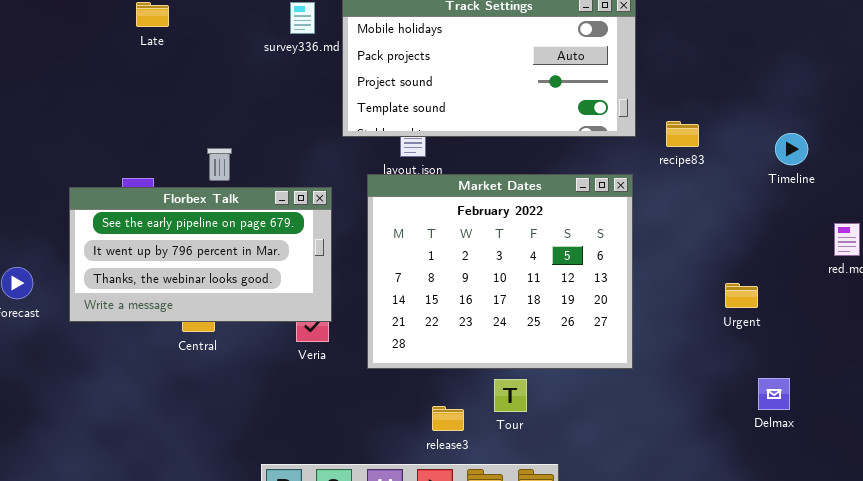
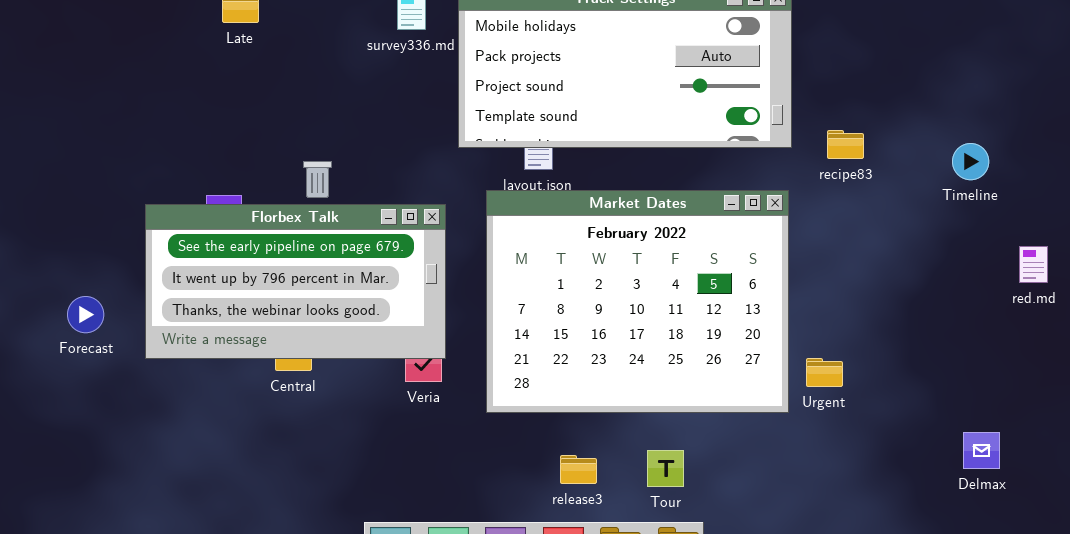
Urgent: [725,283,758,308] -> [806,358,843,387], moved
Delmax: [758,378,790,410] -> [963,432,1000,469], moved
Tour: [494,379,527,412] -> [647,450,684,487], moved

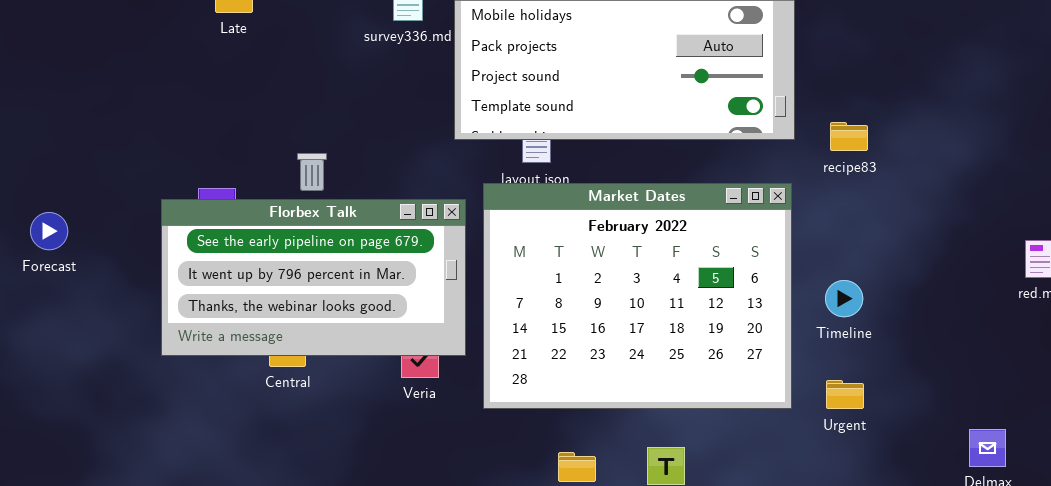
Timeline: [952,143,989,180] -> [825,280,863,317], moved
Florbex Talk: [145,204,446,359] -> [161,199,466,356], moved
Forecast: [67,296,104,333] -> [30,212,68,250], moved
Urgent: [806,358,843,387] -> [826,380,864,409], moved

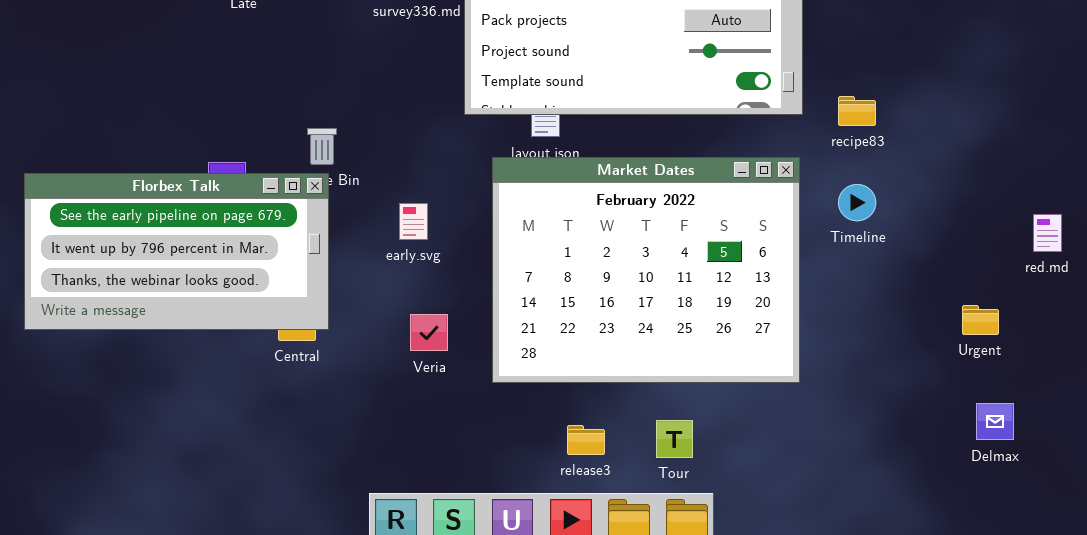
Florbex Talk: [161,199,466,356] -> [24,173,329,330], moved
Timeline: [825,280,863,317] -> [838,184,876,221], moved
Urgent: [826,380,864,409] -> [962,305,999,335], moved

